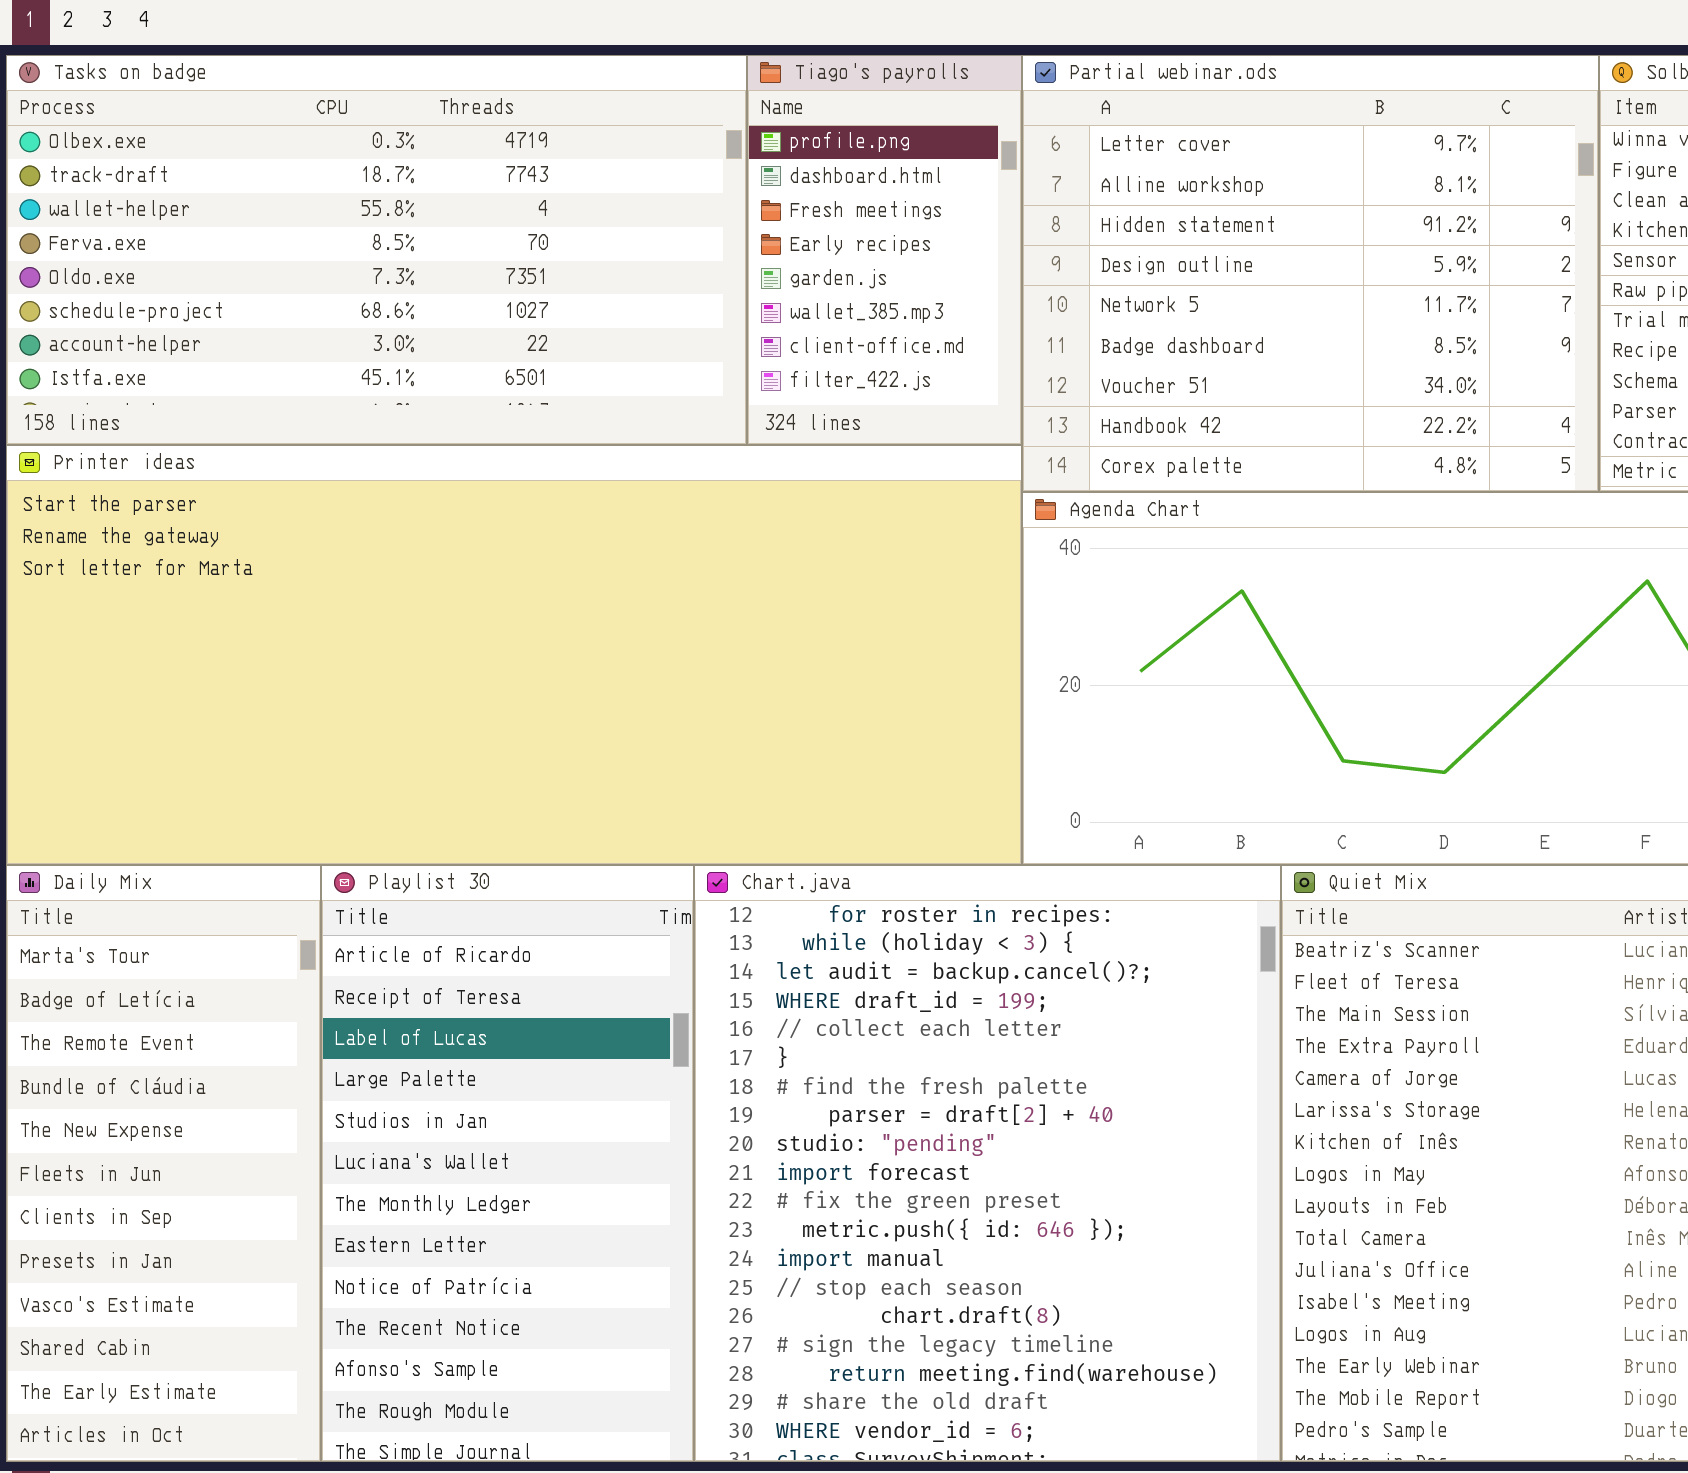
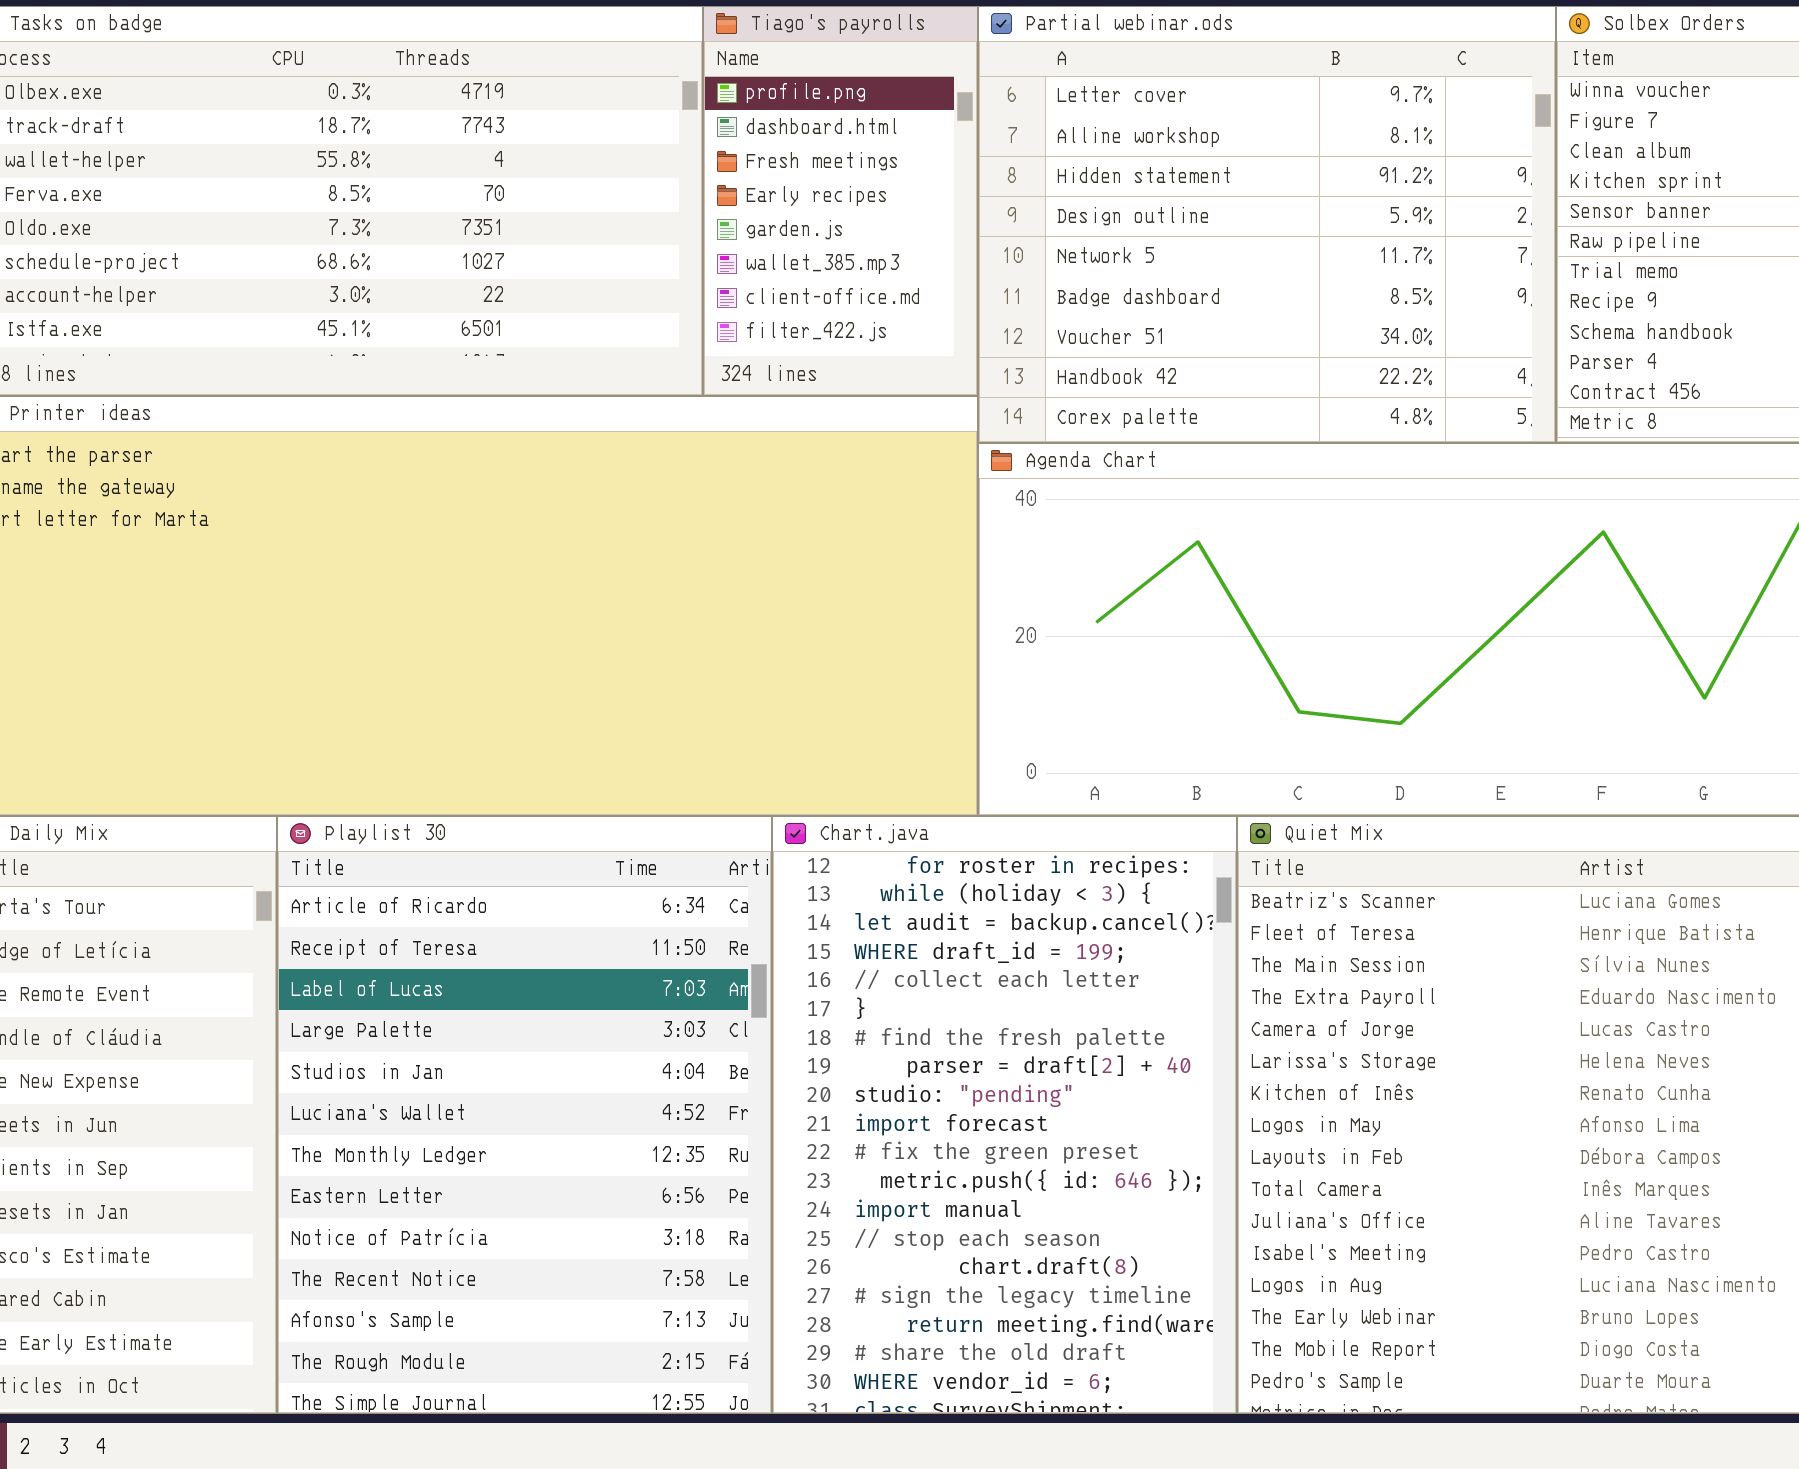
Playlist 30: [321,865,694,1462] -> [277,816,772,1414], resized
Chart.java: [694,865,1281,1462] -> [772,816,1237,1414], resized

